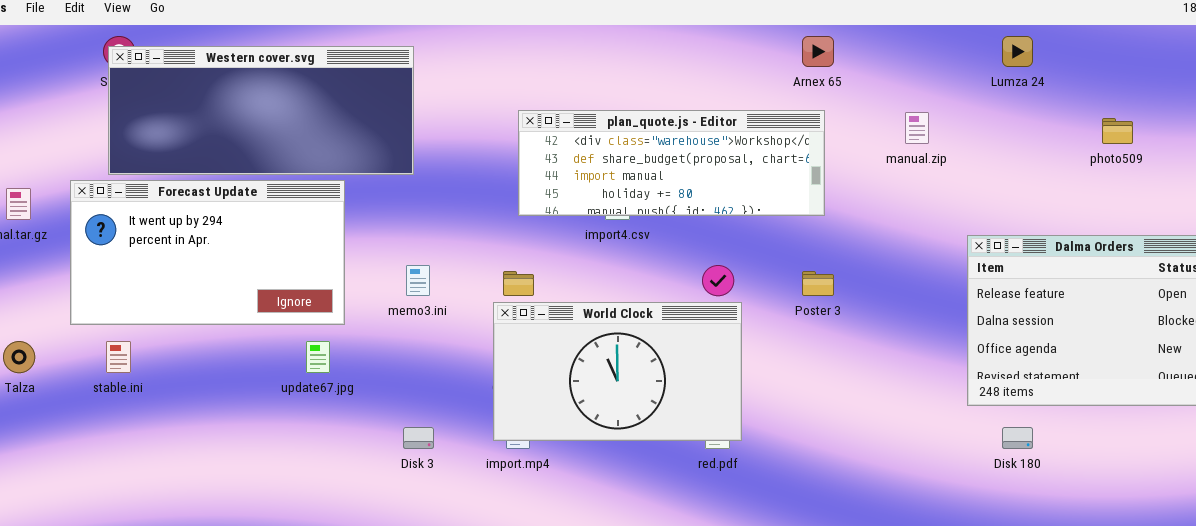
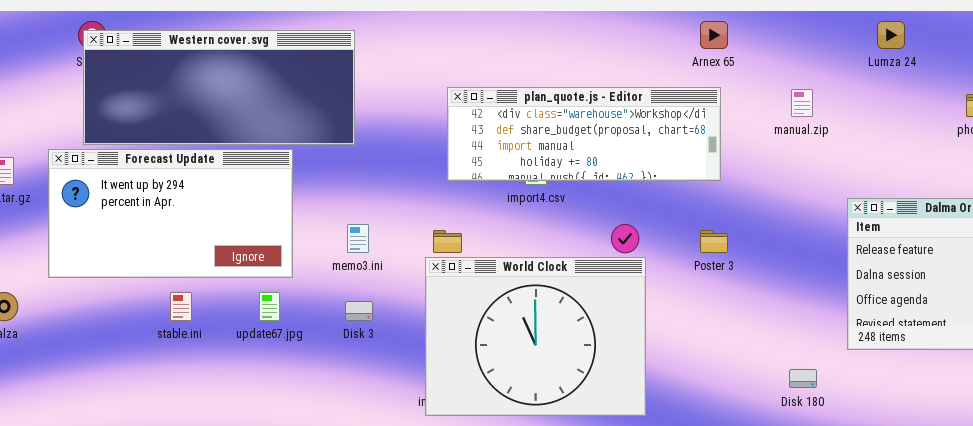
World Clock: [493,302,742,441] -> [425,257,646,416], resized
stable.ini: [106,341,131,373] -> [170,292,192,321], moved
Disk 3: [403,427,434,449] -> [345,301,373,321], moved
Disk 180: [1002,427,1033,449] -> [789,369,817,388], moved

